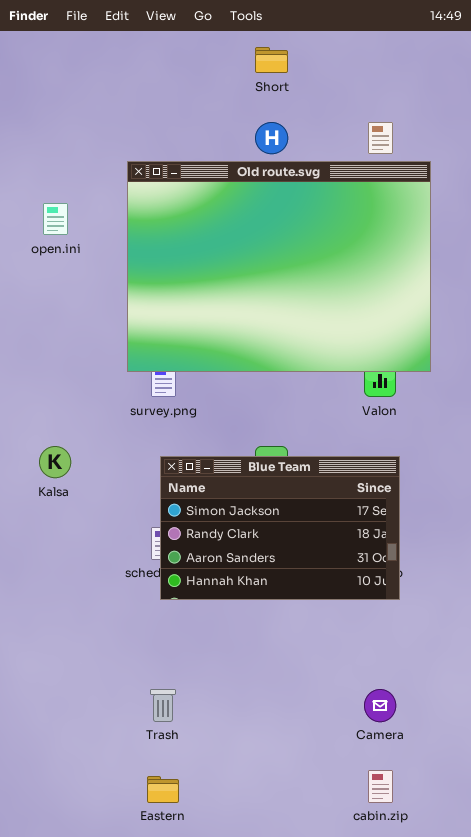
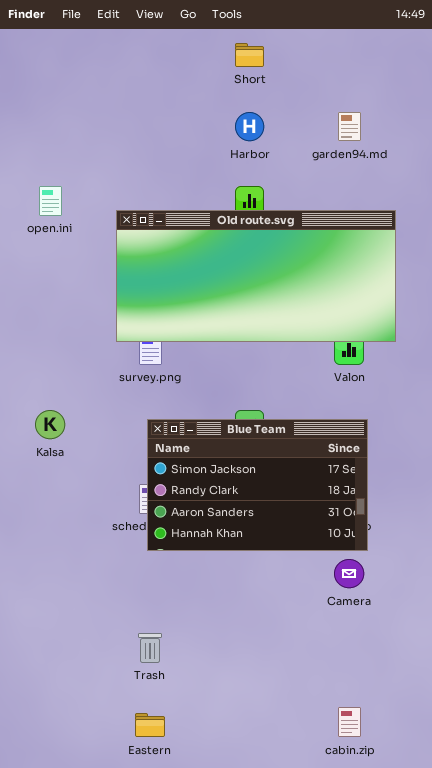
Old route.svg: [127,161,431,372] -> [116,210,396,342], resized
Camera: [364,689,396,722] -> [334,559,364,588], moved

